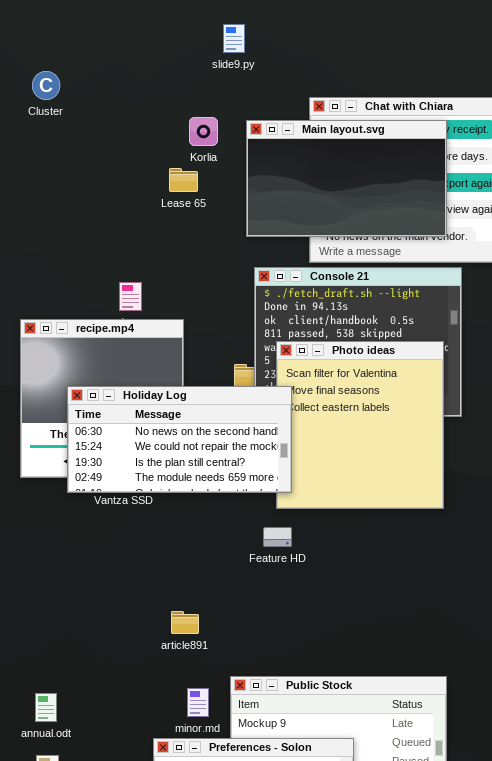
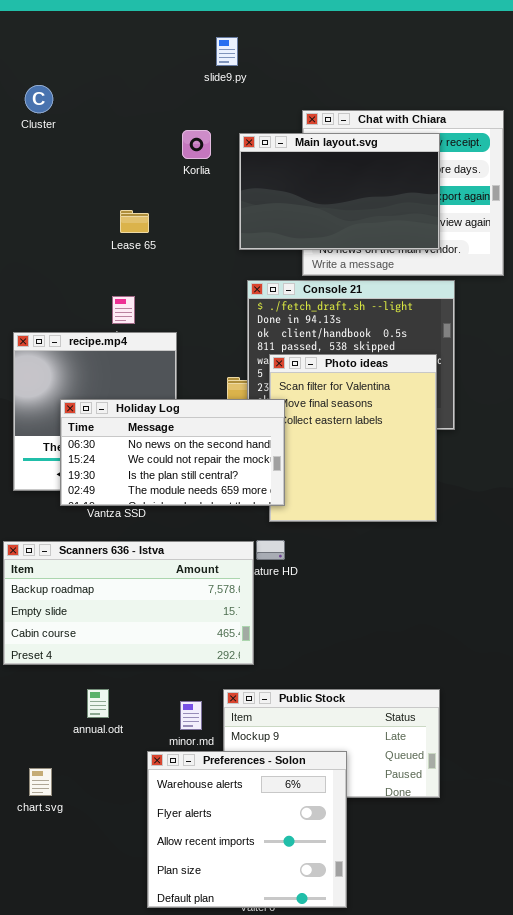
Lease 65: [169,168,198,192] -> [120,210,149,233], moved
Scanners 636 - Istva: none -> [3,541,254,665], opened
annual.odt: [35,693,57,722] -> [87,689,109,718], moved

